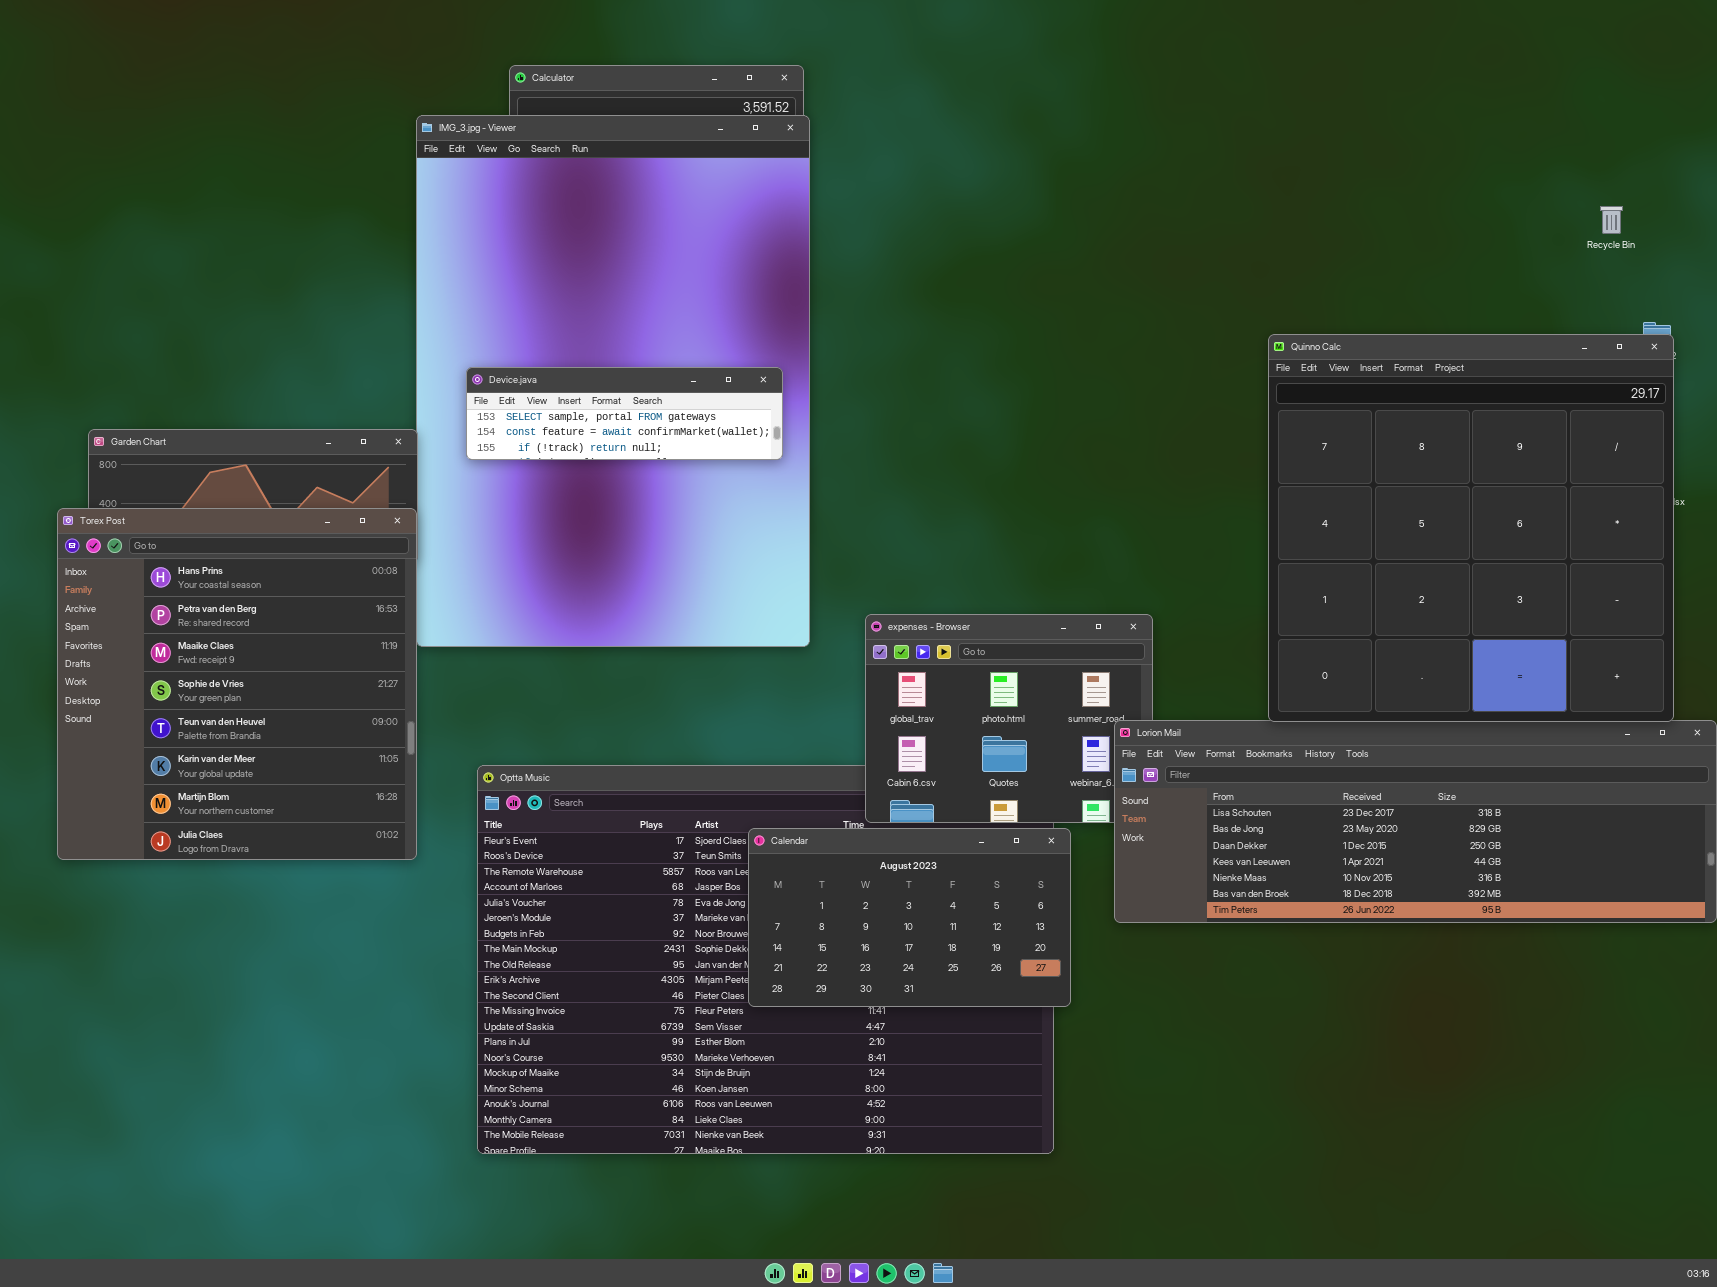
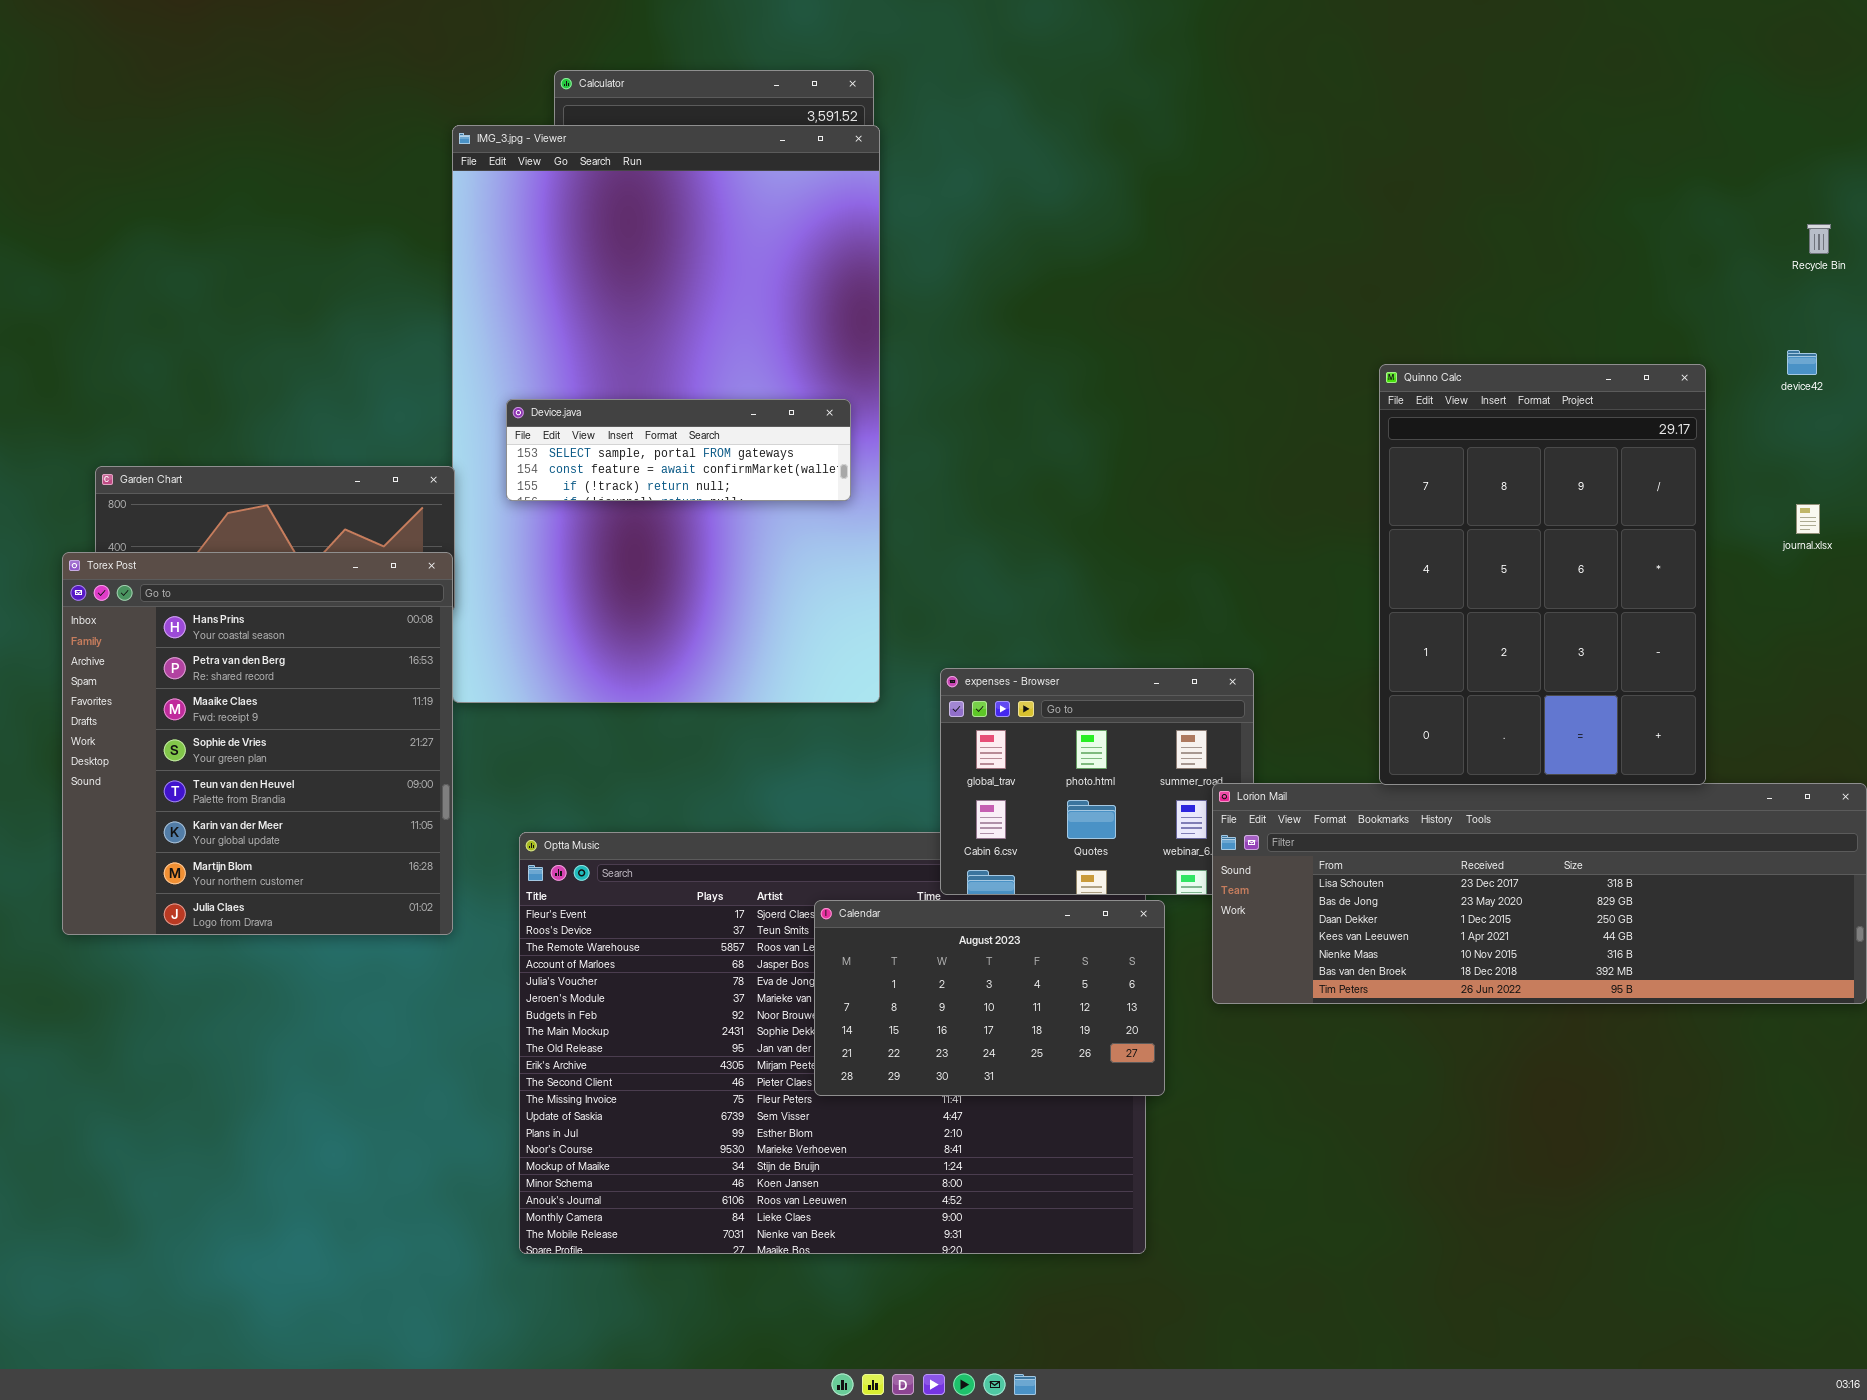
Recycle Bin: [1600,206,1623,234] -> [1807,224,1831,254], moved
Quinno Calc: [1268,334,1674,722] -> [1379,364,1706,785], resized

